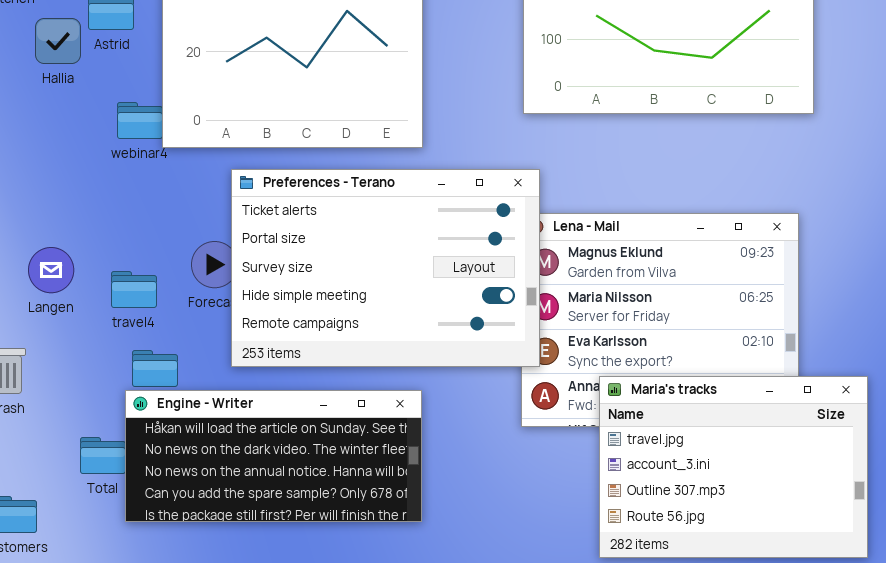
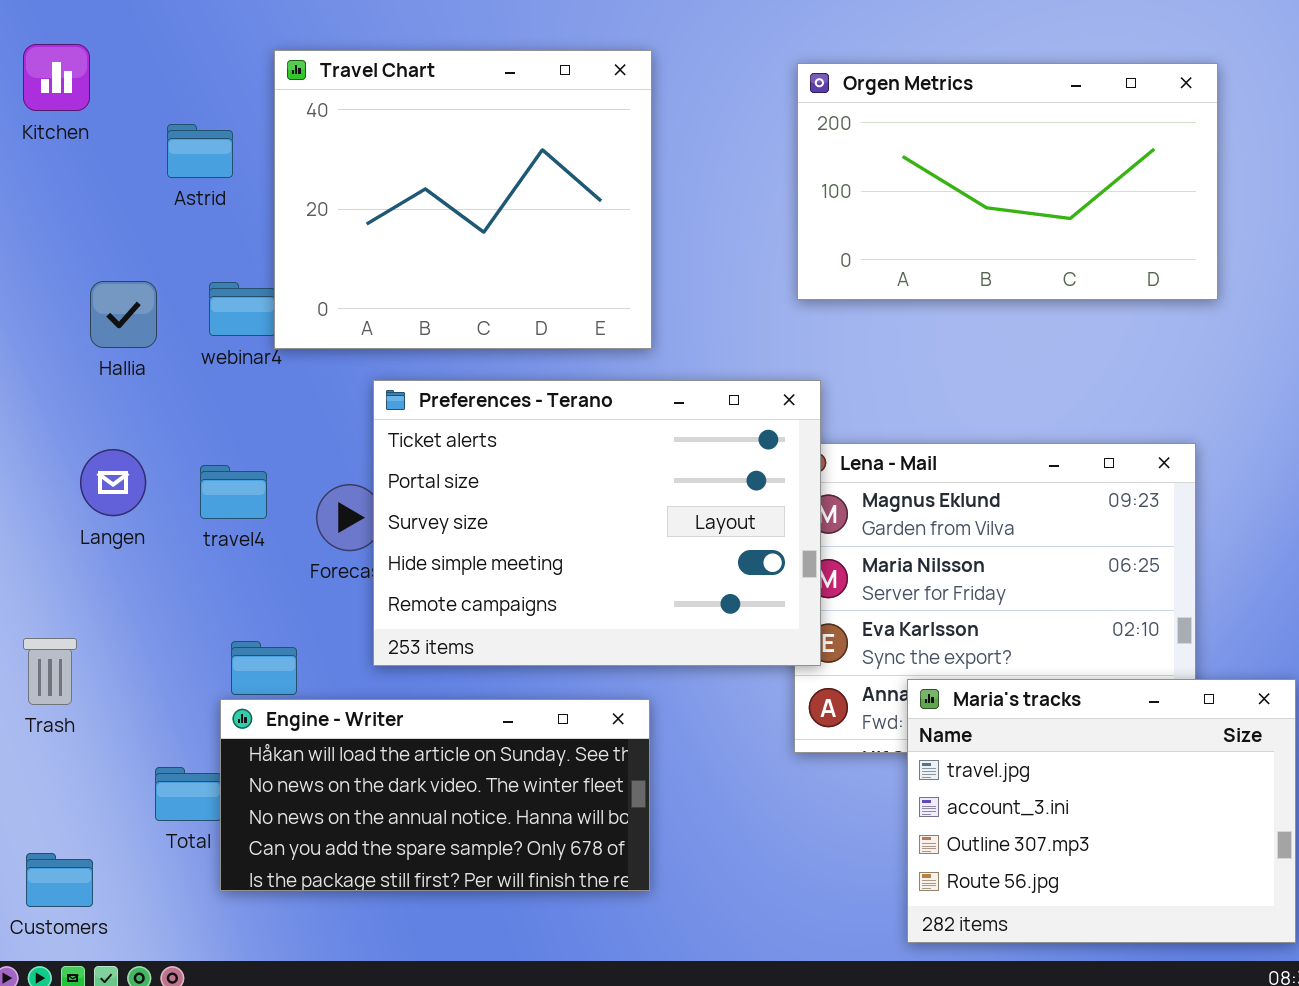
Hallia: [35,18,81,64] -> [90,281,157,348], moved
Langen: [28,247,74,293] -> [80,449,146,516], moved
travel4: [111,271,157,308] -> [200,465,267,519], moved

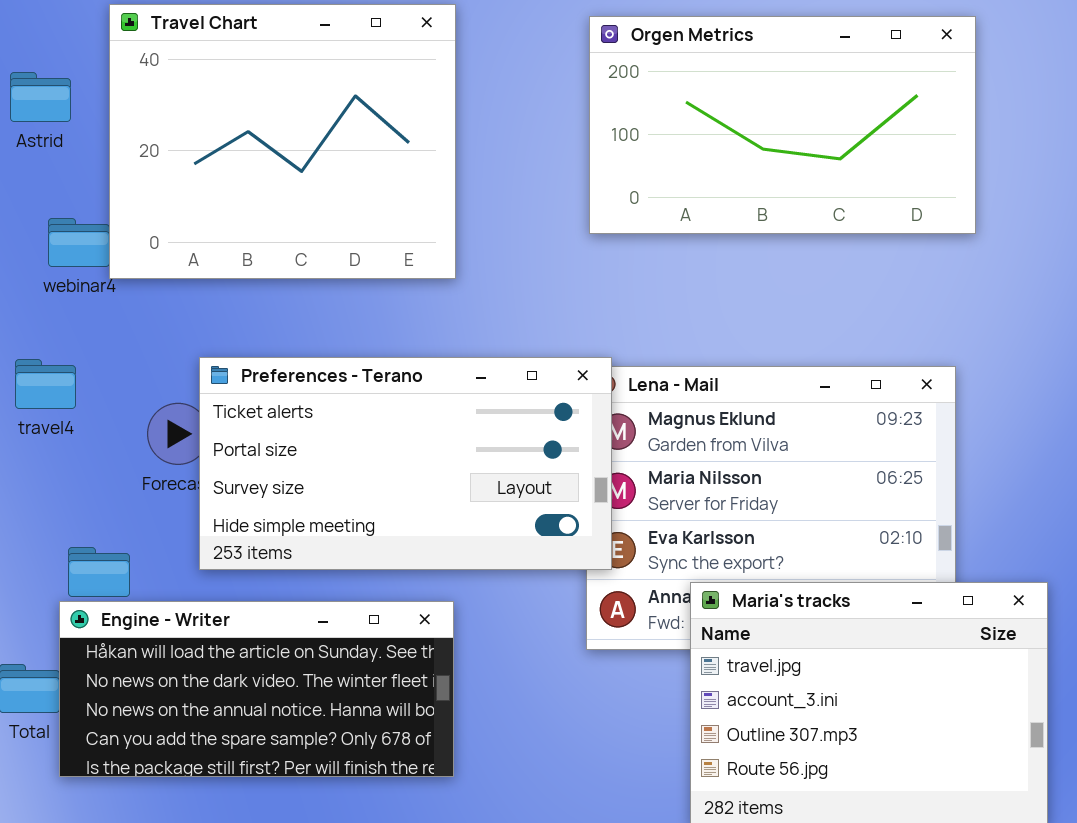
Preferences - Terano: [373,380,821,666] -> [199,357,612,570], resized
travel4: [200,465,267,519] -> [15,359,76,409], moved

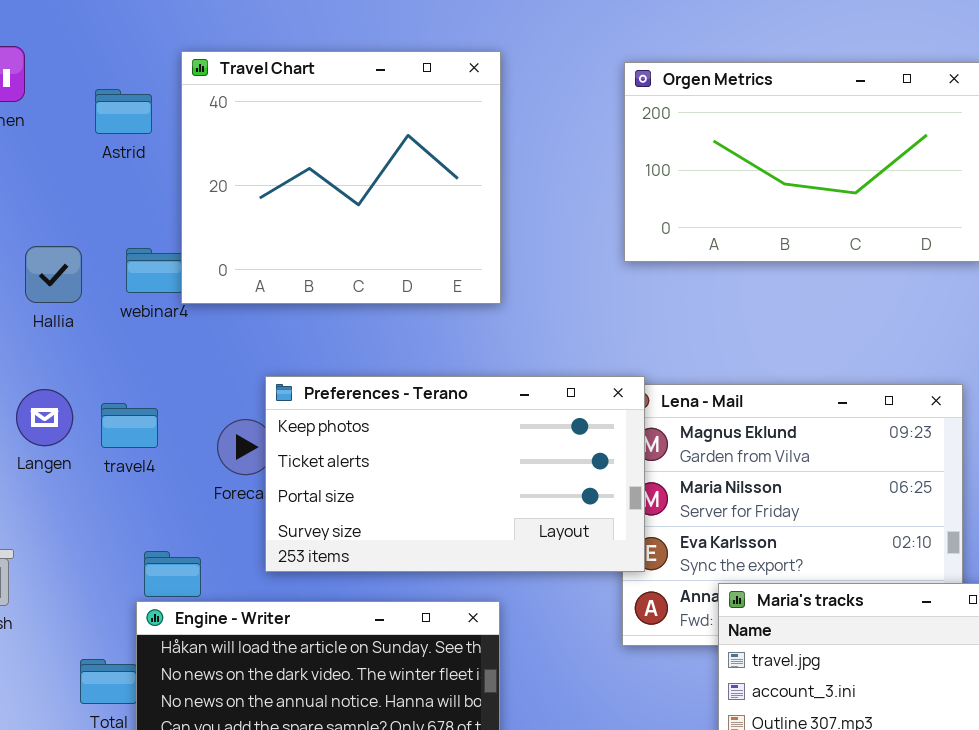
Astrid: [10,72,71,122] -> [95,89,152,134], moved
Preferences - Terano: [199,357,612,570] -> [265,376,645,572], scrolled up 1 row
travel4: [15,359,76,409] -> [101,403,158,448], moved

